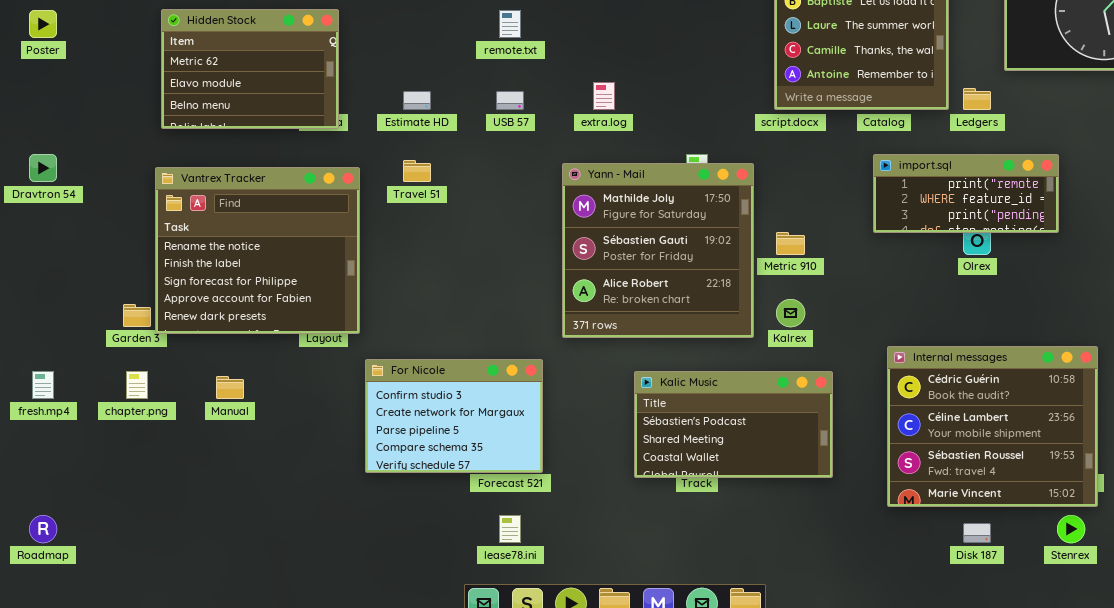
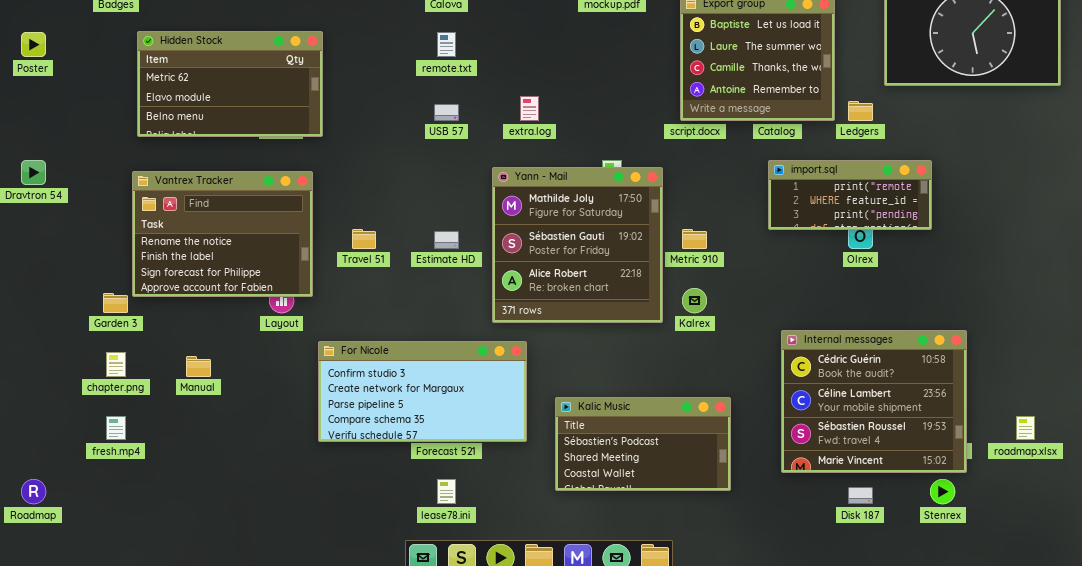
Hidden Stock: [161,9,339,129] -> [137,31,323,137], resized
Estimate HD: [403,91,431,110] -> [434,231,459,249], moved
Travel 51: [403,160,431,182] -> [352,229,376,249], moved
Vantrex Tracker: [155,167,360,334] -> [132,171,313,297], resized
For Nicole: [365,359,543,473] -> [318,341,527,442], resized
fresh.mp4: [32,371,54,399] -> [106,416,126,440], moved
Kalic Music: [634,371,833,478] -> [555,397,731,491], moved

